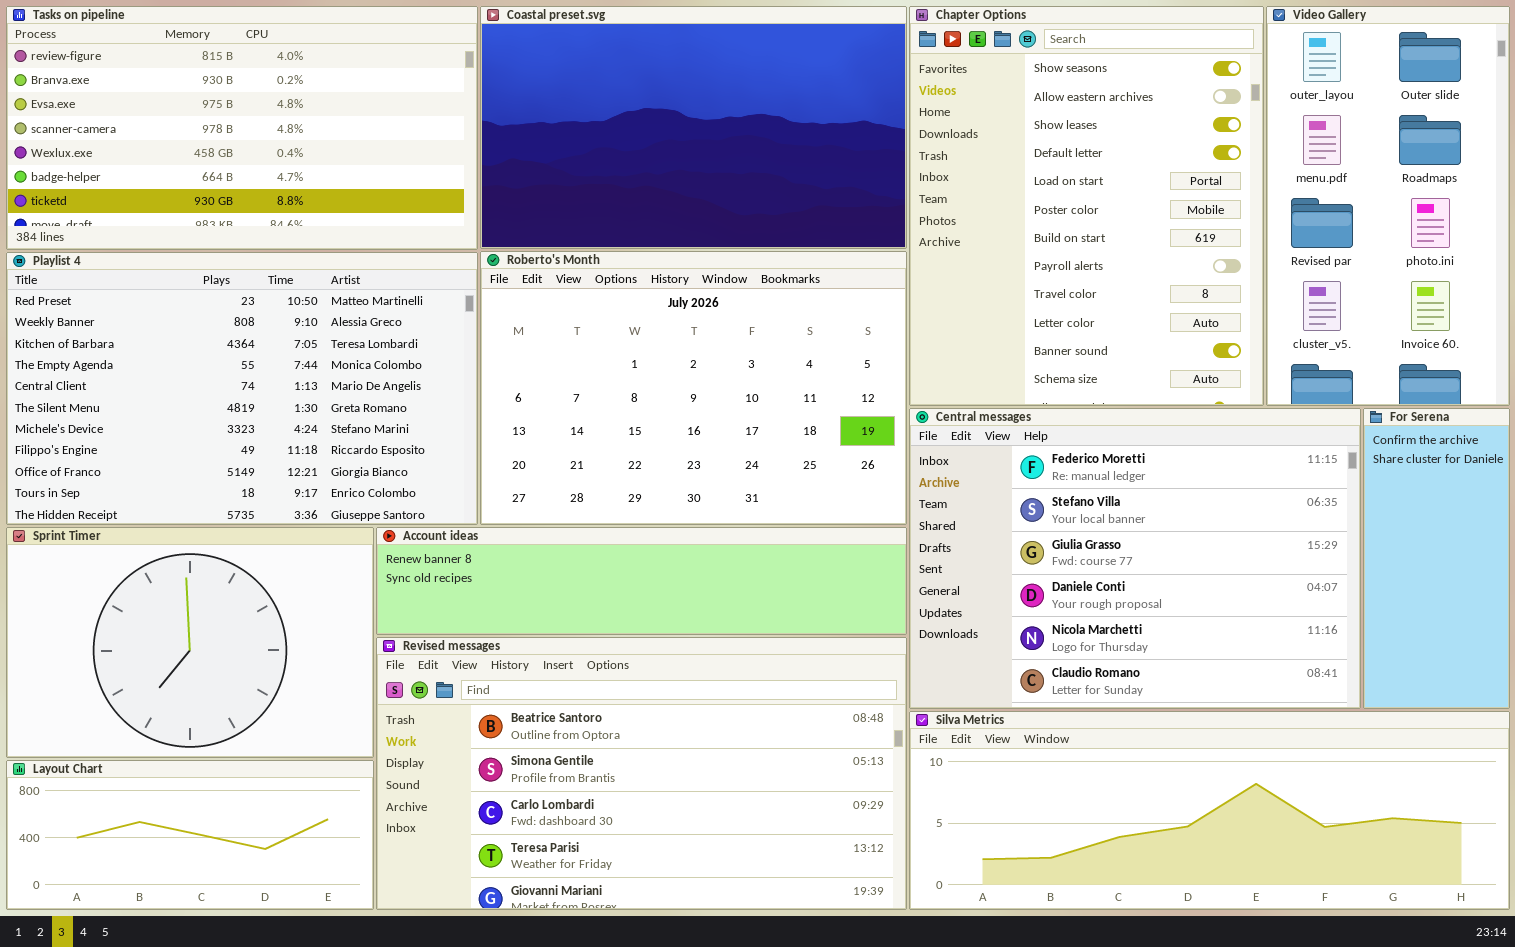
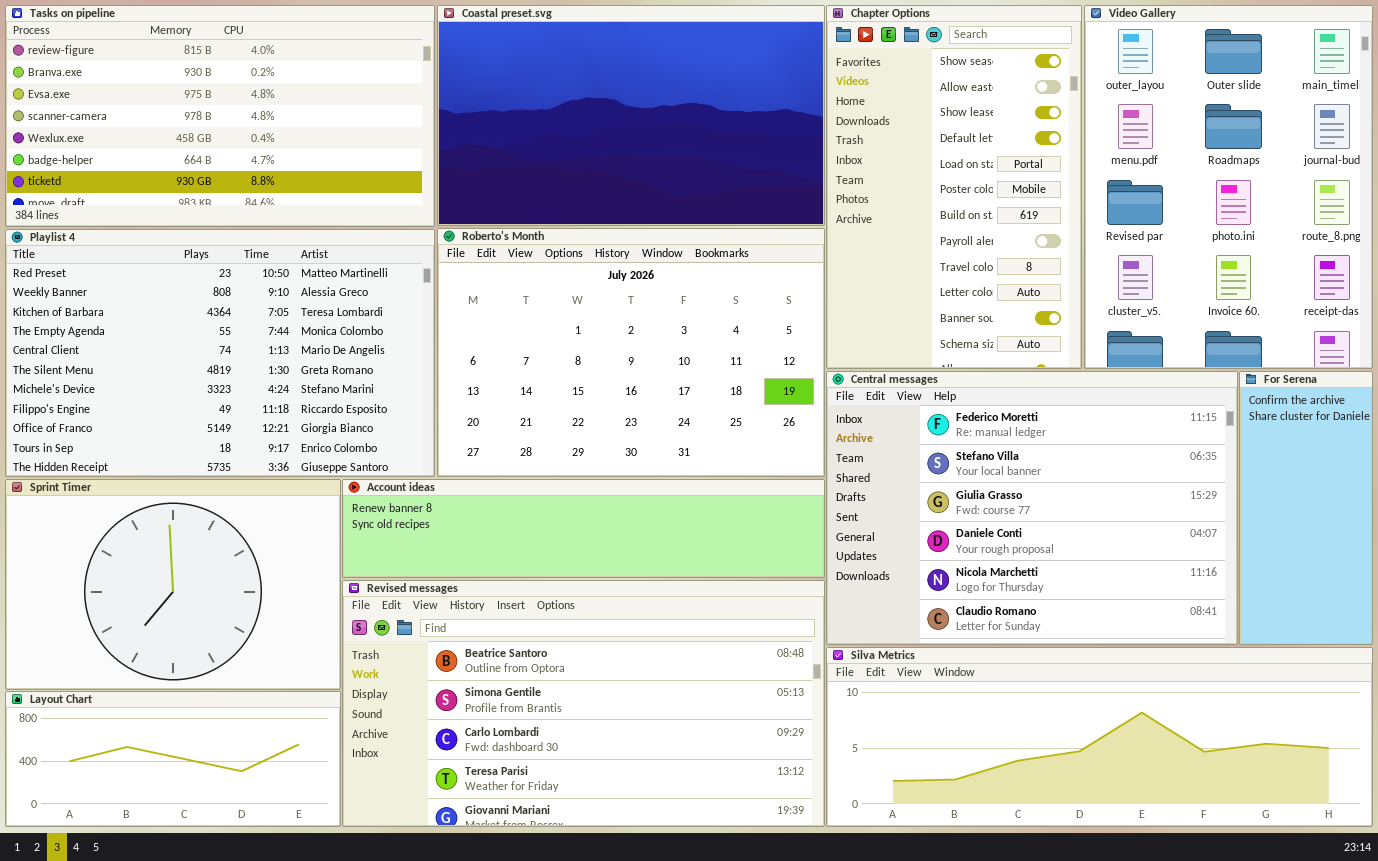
Chapter Options: [909,6,1264,406] -> [826,5,1082,369], resized
Video Gallery: [1266,6,1510,406] -> [1084,5,1373,369], resized

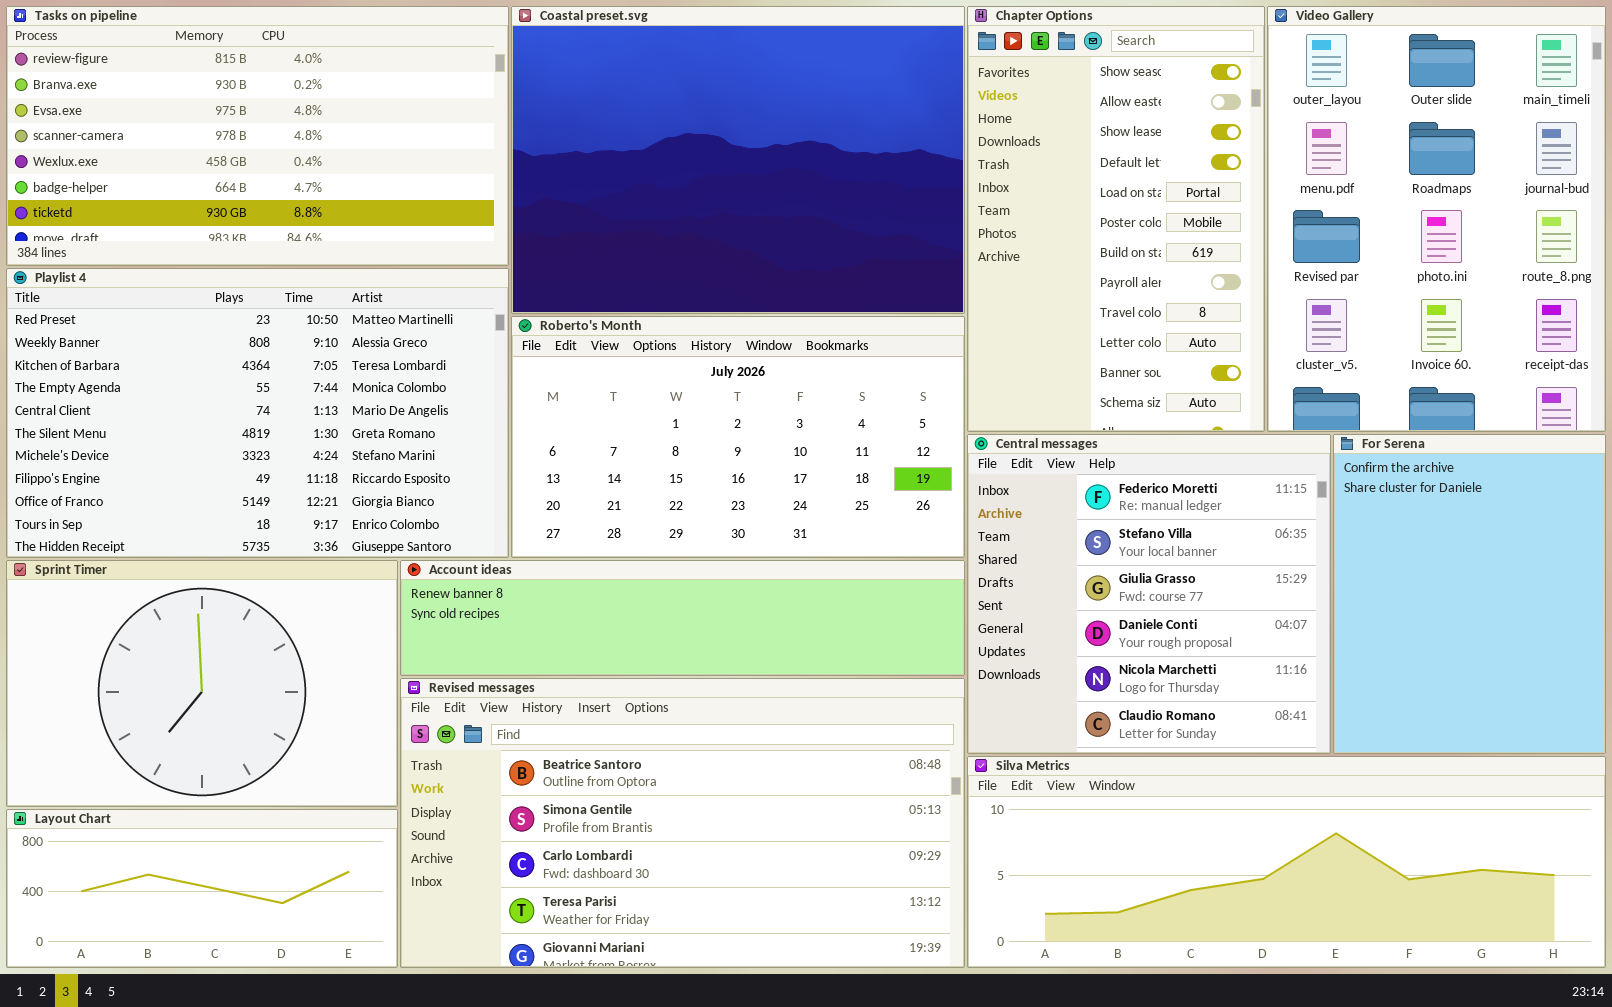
Coastal preset.svg: [437,5,825,226] -> [511,6,965,314], resized
Roberto's Month: [437,228,825,477] -> [511,316,965,558], resized
Central messages: [826,371,1238,645] -> [967,434,1331,754], resized
For Serena: [1239,371,1373,645] -> [1333,434,1606,754], resized

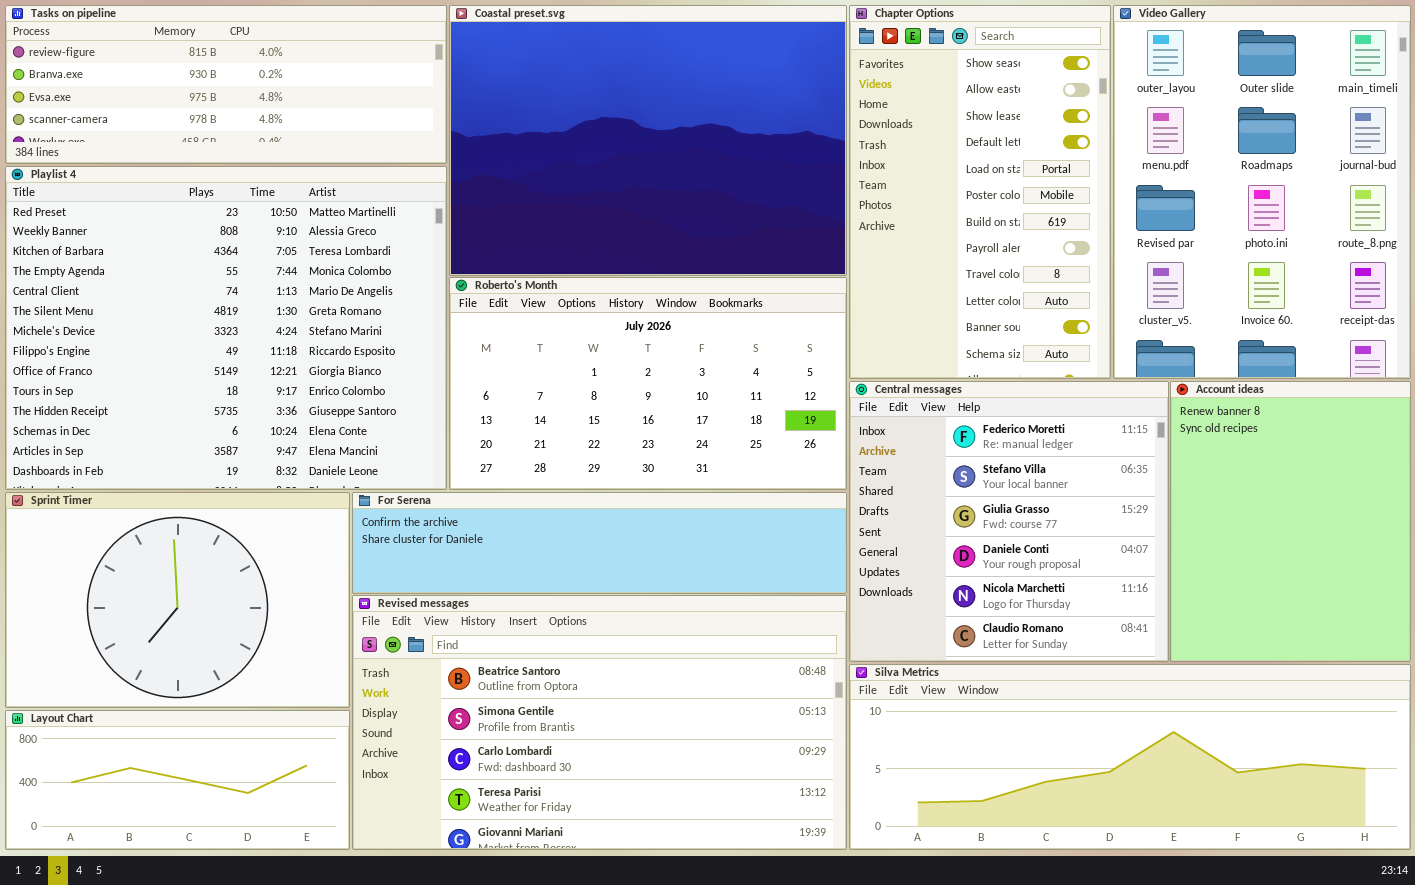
Tasks on pipeline: [6,6,509,266] -> [5,5,447,164], resized
Playlist 4: [6,268,509,558] -> [5,166,447,490], resized
For Serena: [1333,434,1606,754] -> [352,492,847,594], moved, resized
Account ideas: [400,560,965,676] -> [1170,381,1411,662], moved, resized

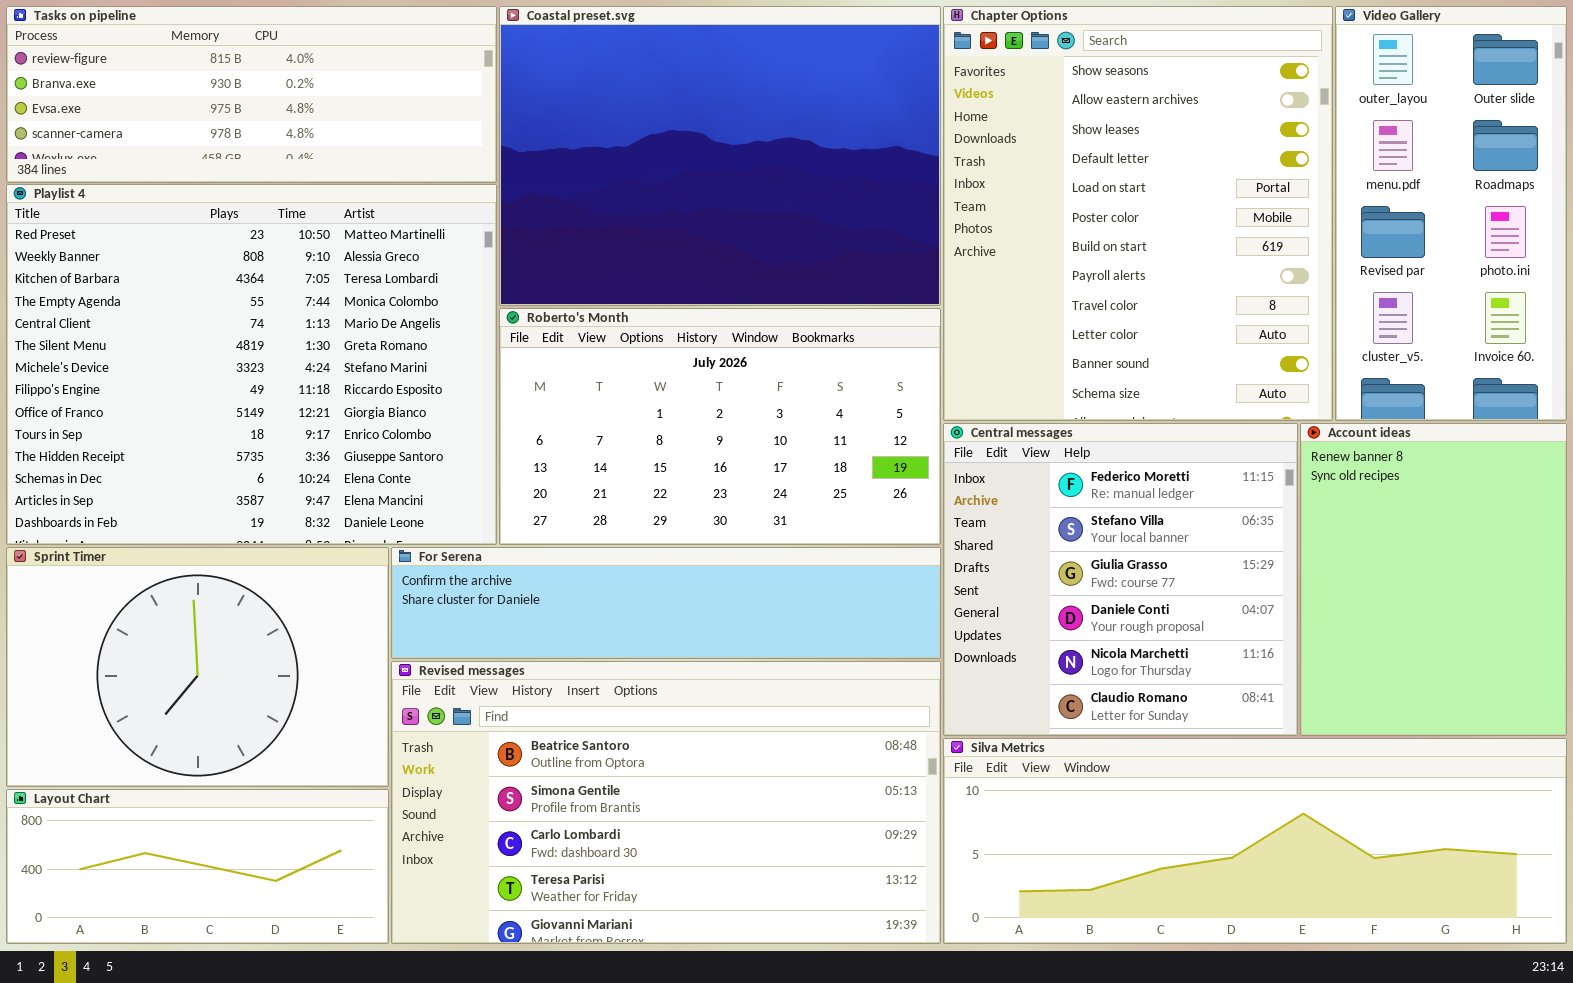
Chapter Options: [849,5,1111,379] -> [943,6,1333,421], resized
Video Gallery: [1113,5,1411,379] -> [1335,6,1567,421], resized

